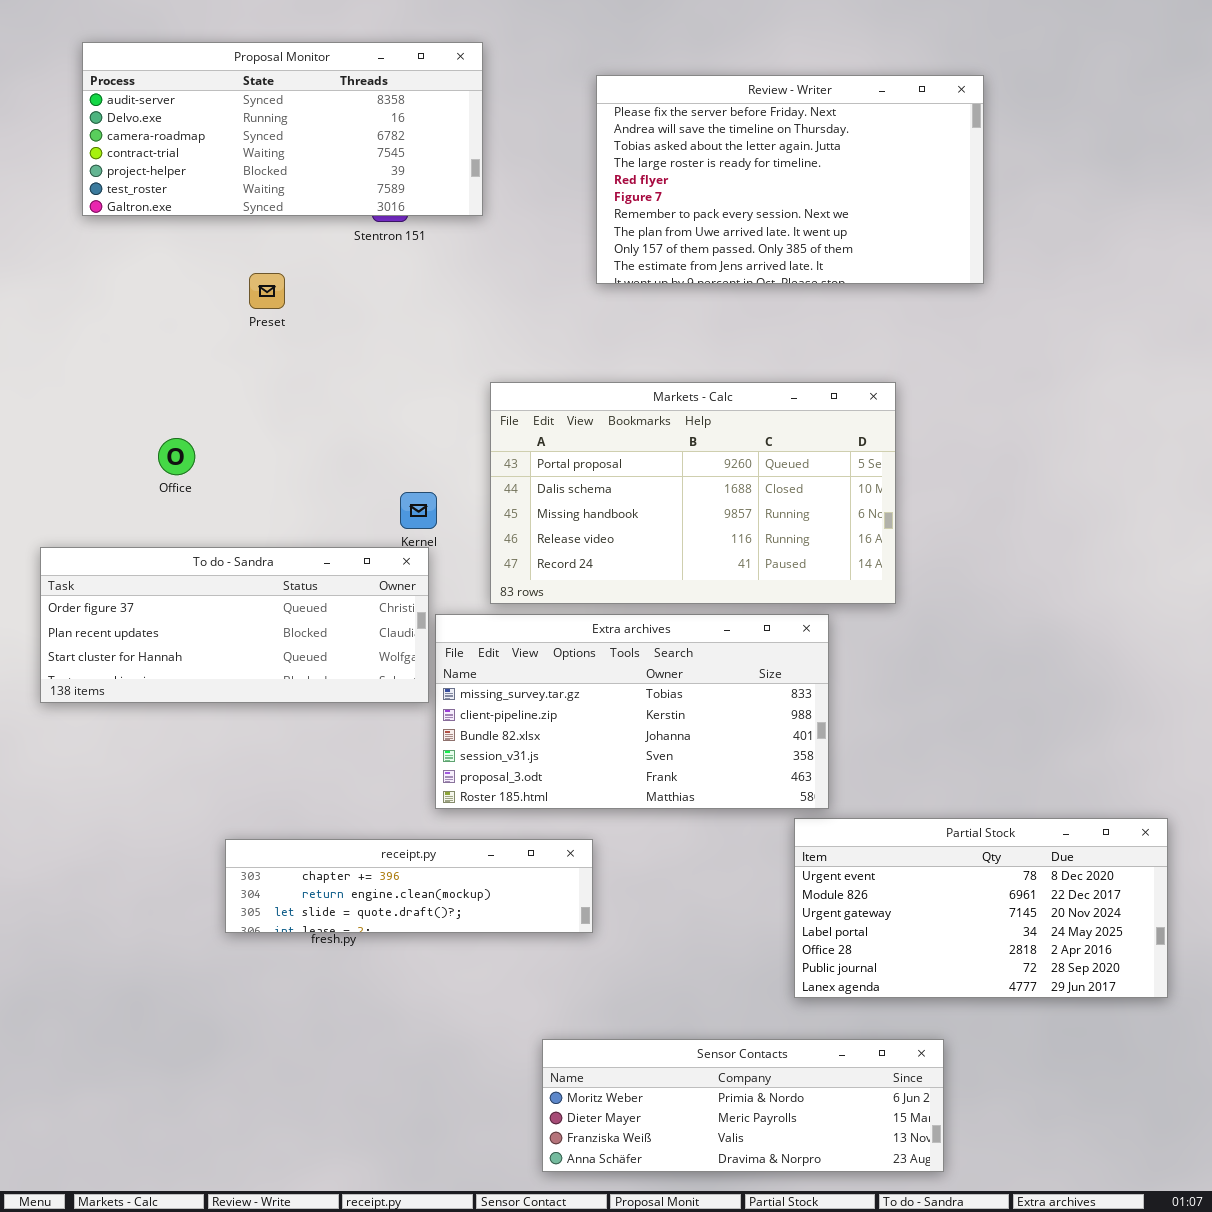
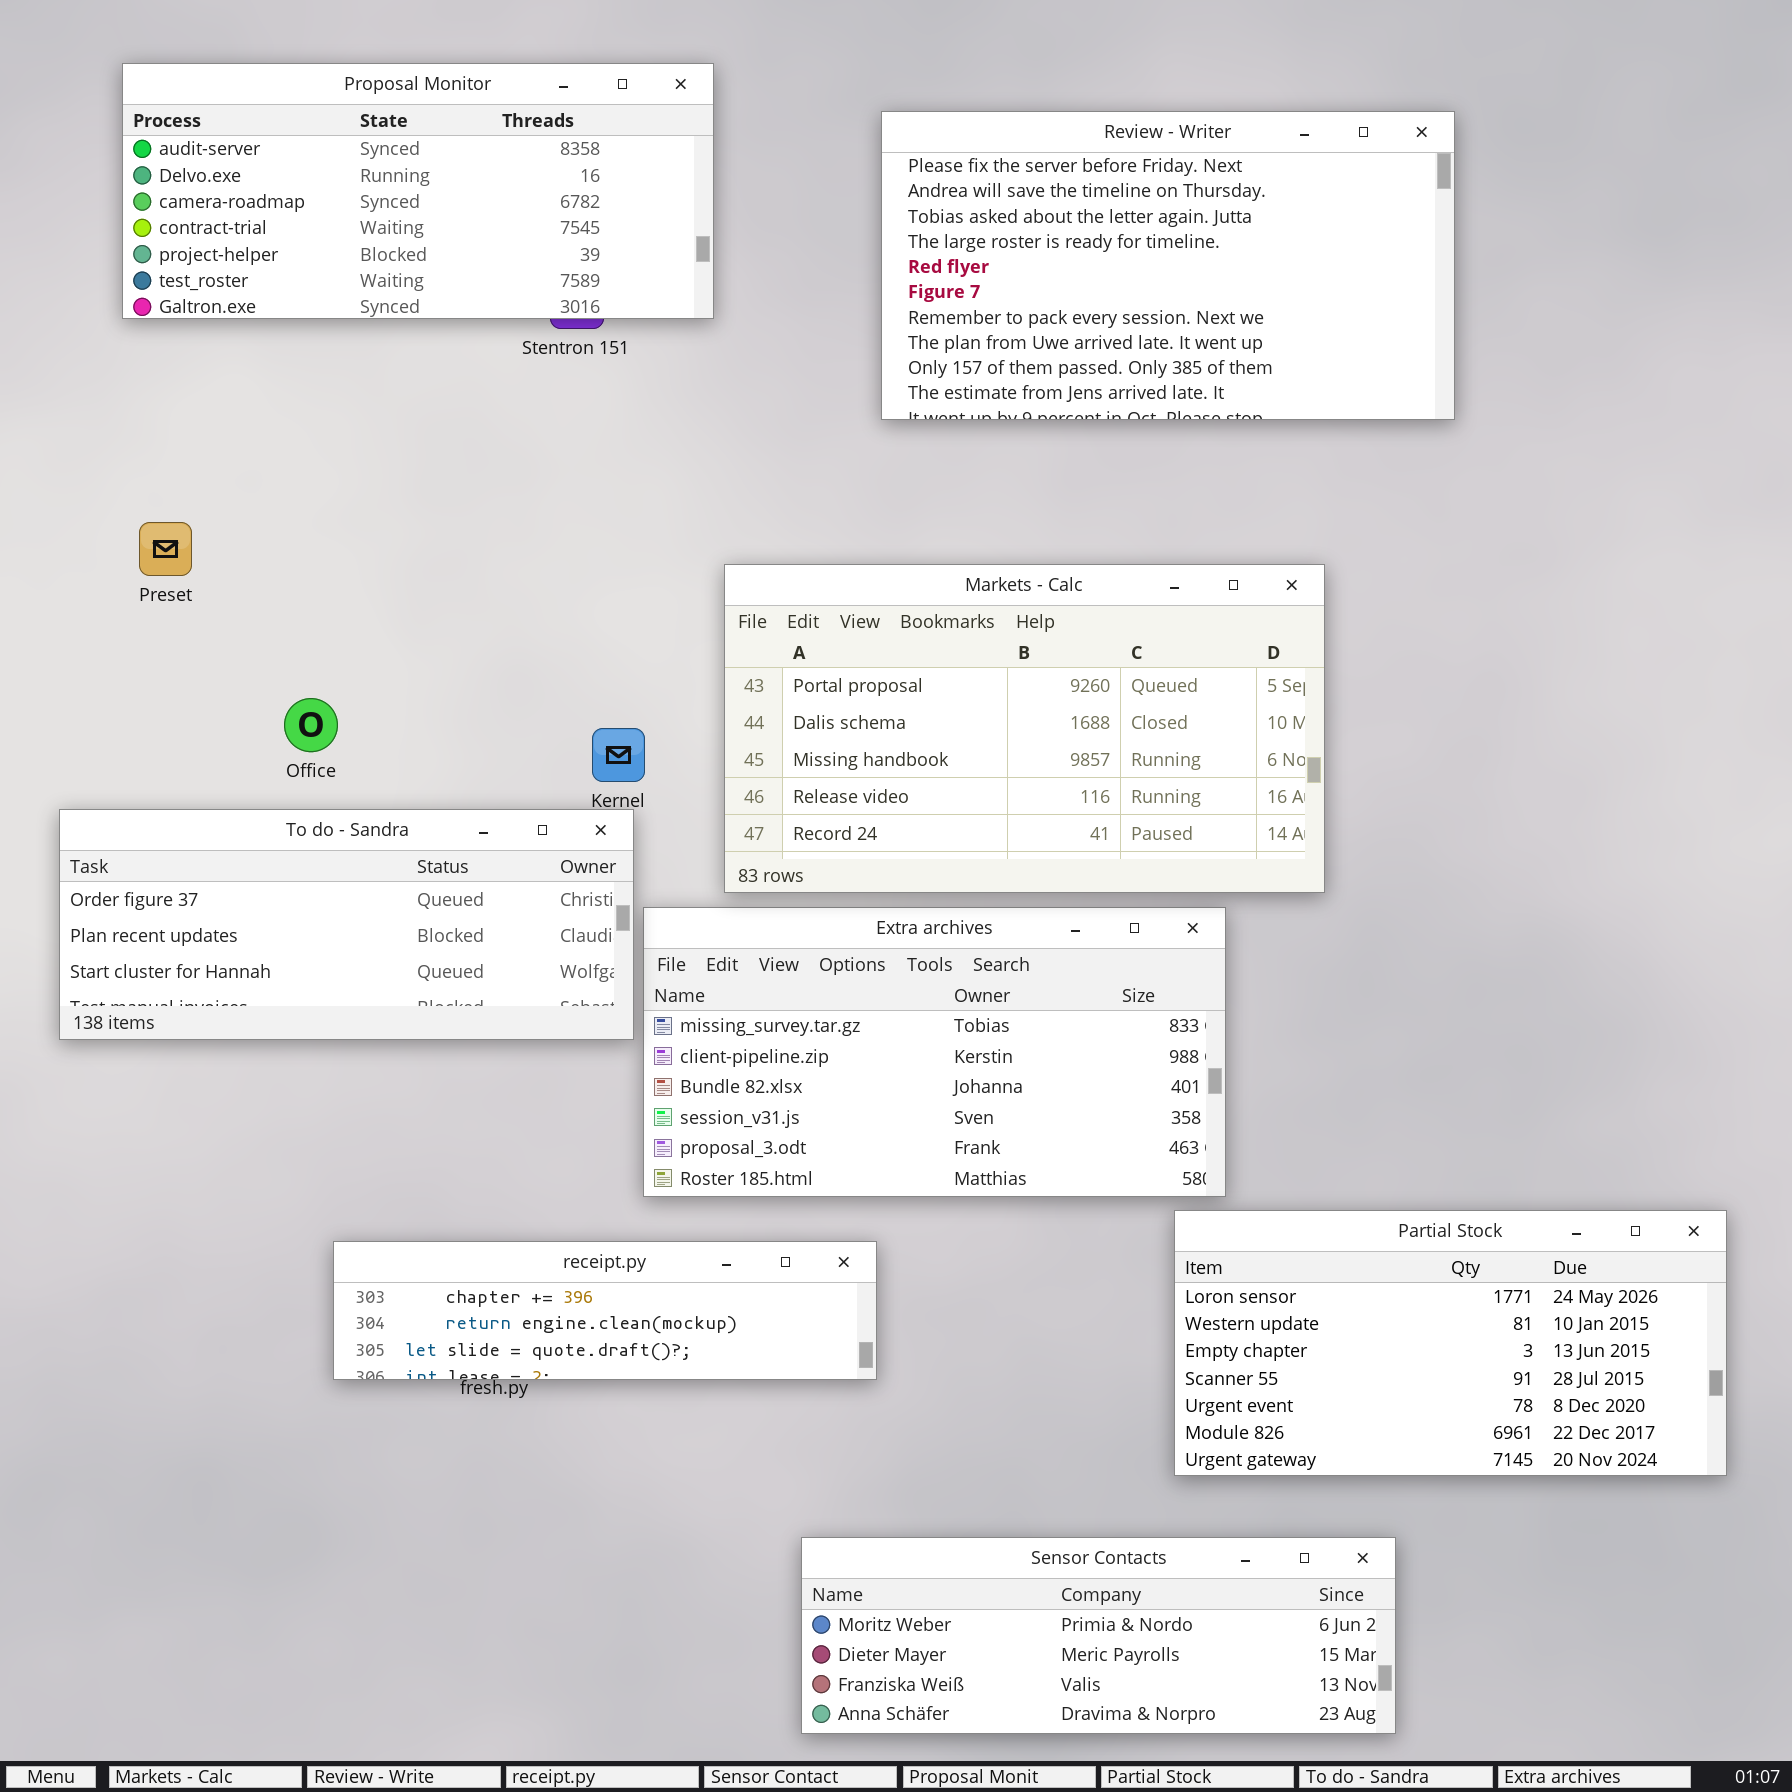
Preset: [249,273,285,309] -> [139,522,192,576], moved
Office: [158,438,195,475] -> [284,698,338,752], moved
Partial Stock: [794,818,1168,998] -> [1174,1210,1727,1476], scrolled up 4 rows

